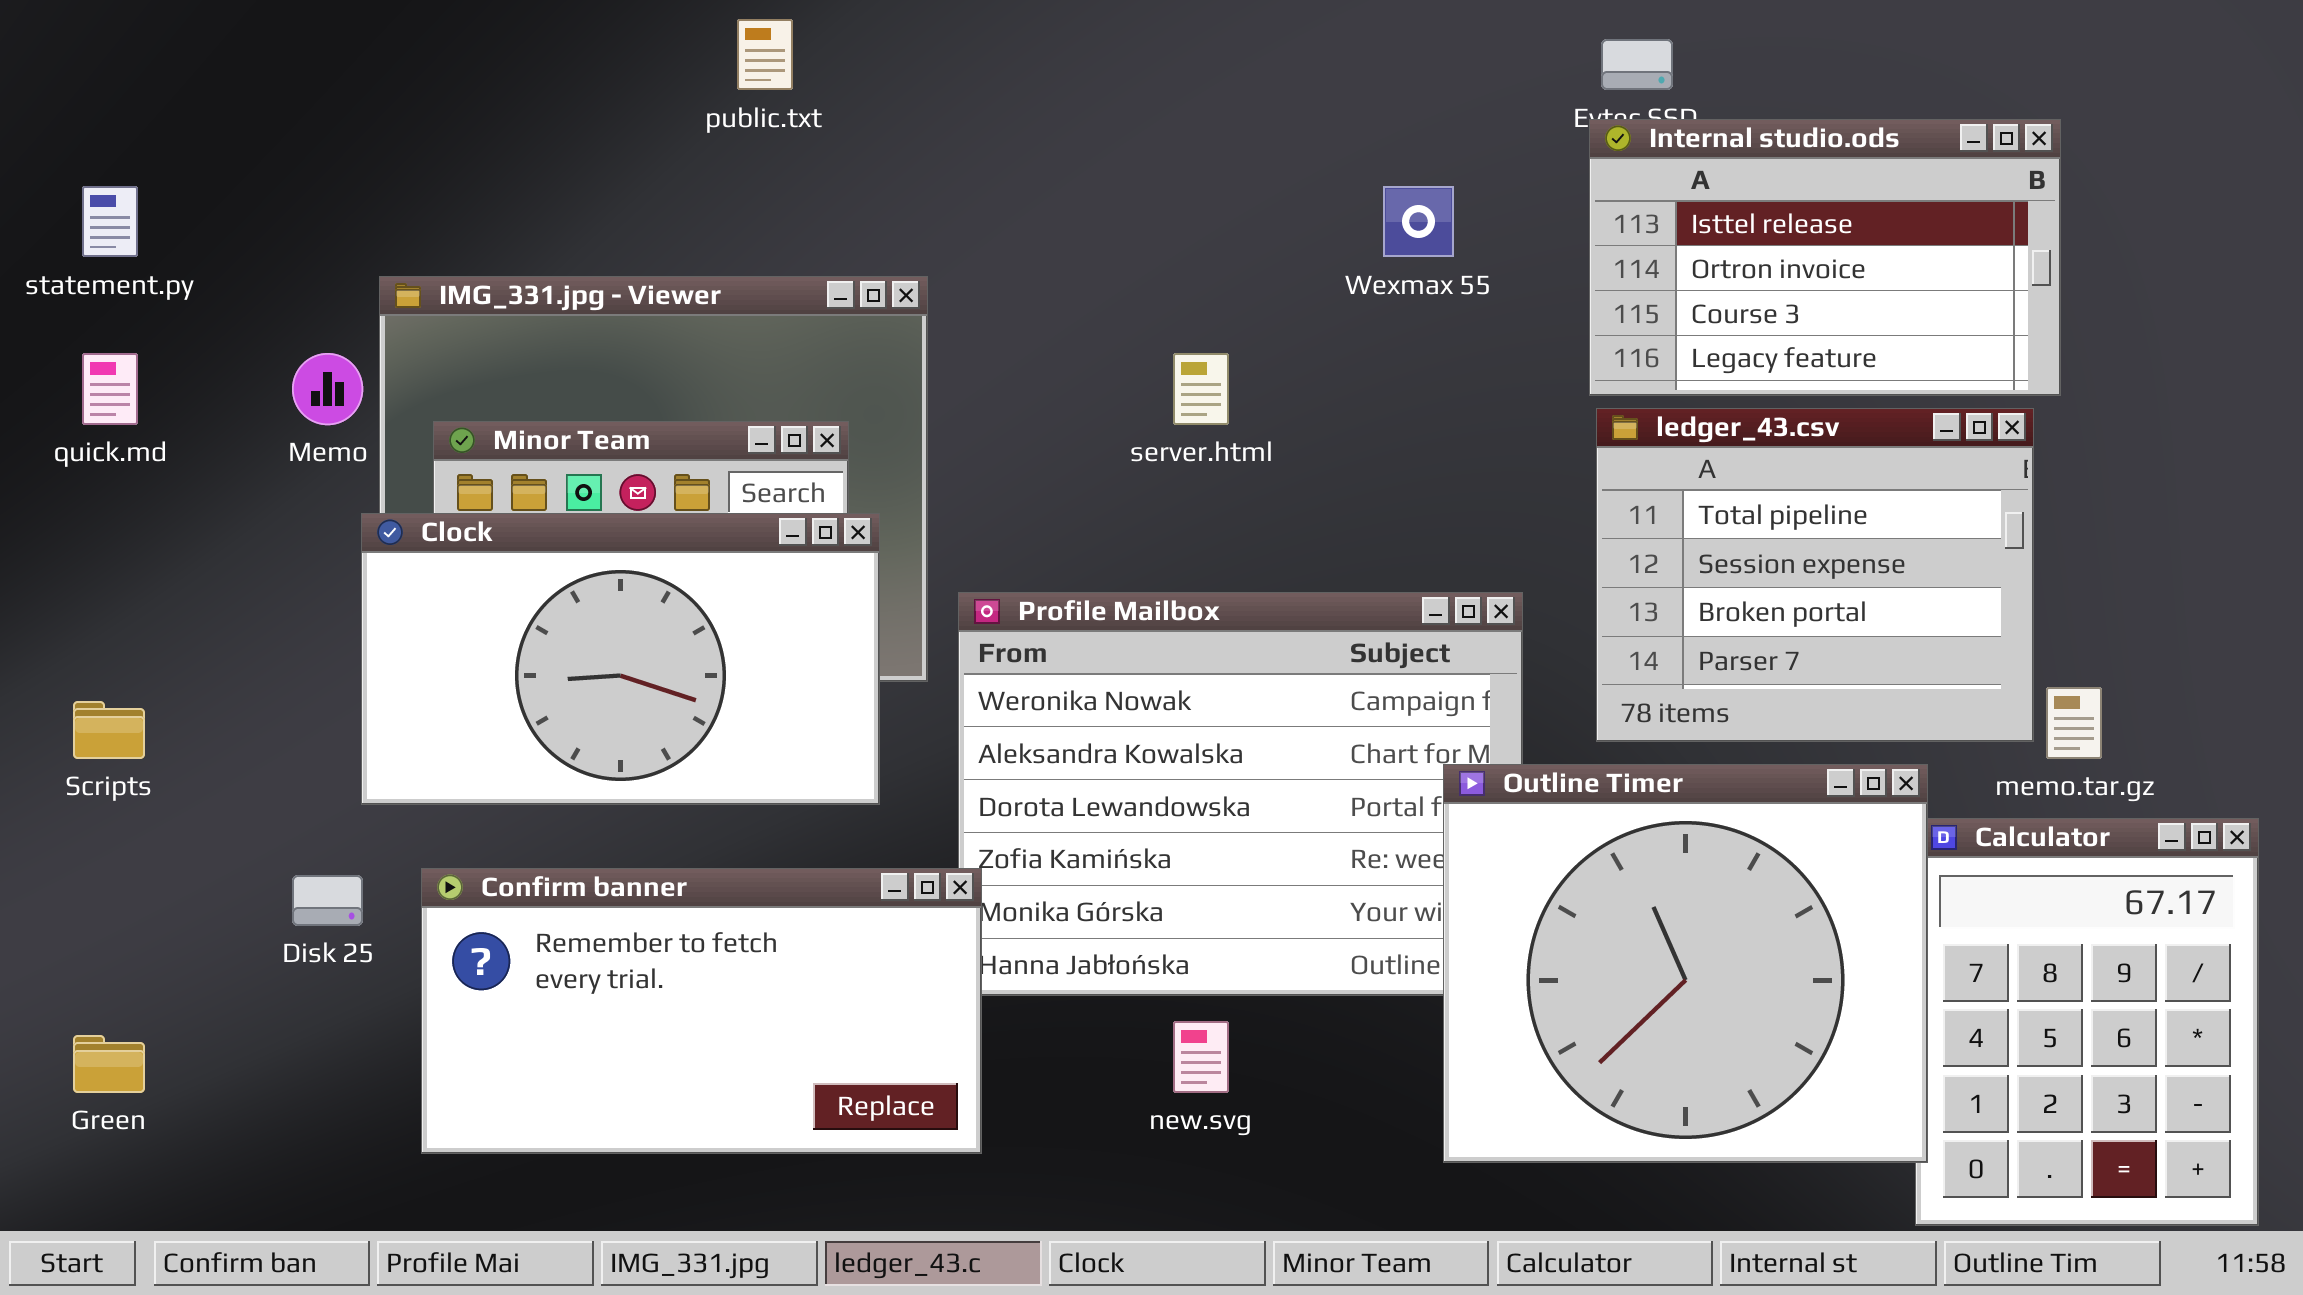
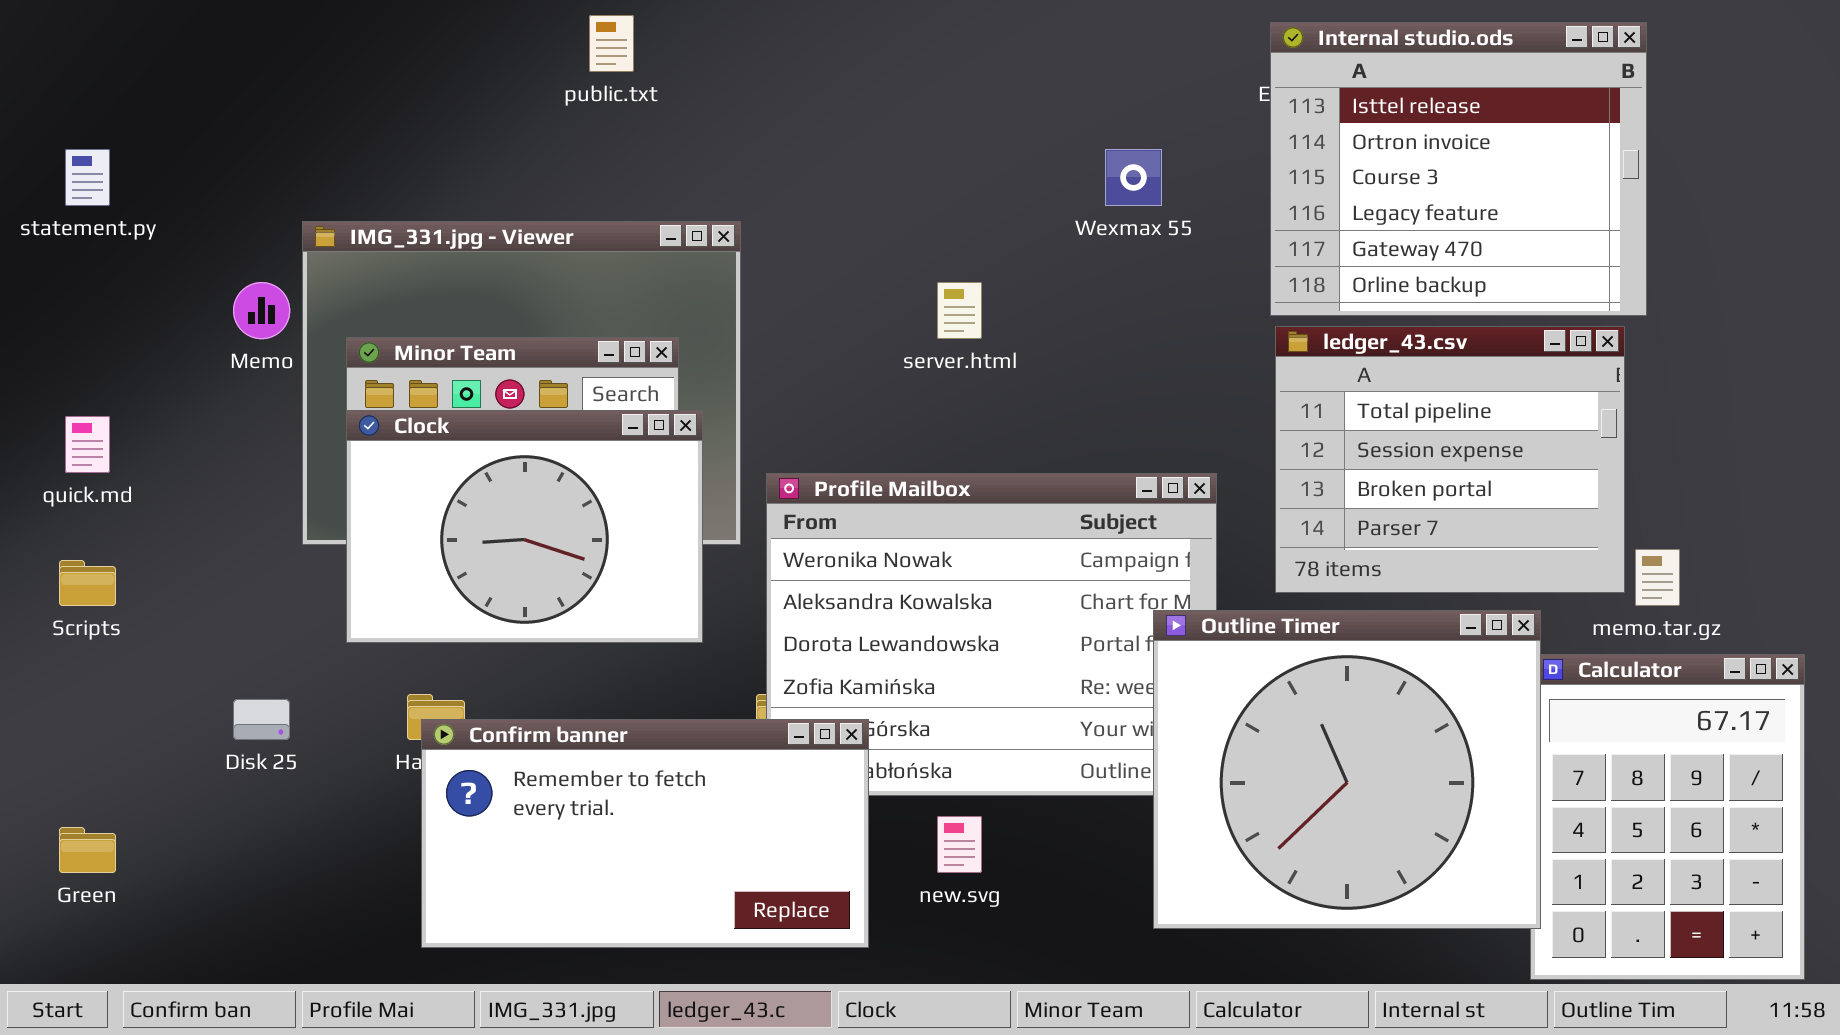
Internal studio.ods: [1589,119,2061,396] -> [1270,22,1647,316], resized
quick.md: [82,353,138,425] -> [65,416,110,473], moved
Clock: [361,513,880,805] -> [346,410,703,643], resized
Confirm banner: [421,868,982,1154] -> [421,719,869,948], moved

